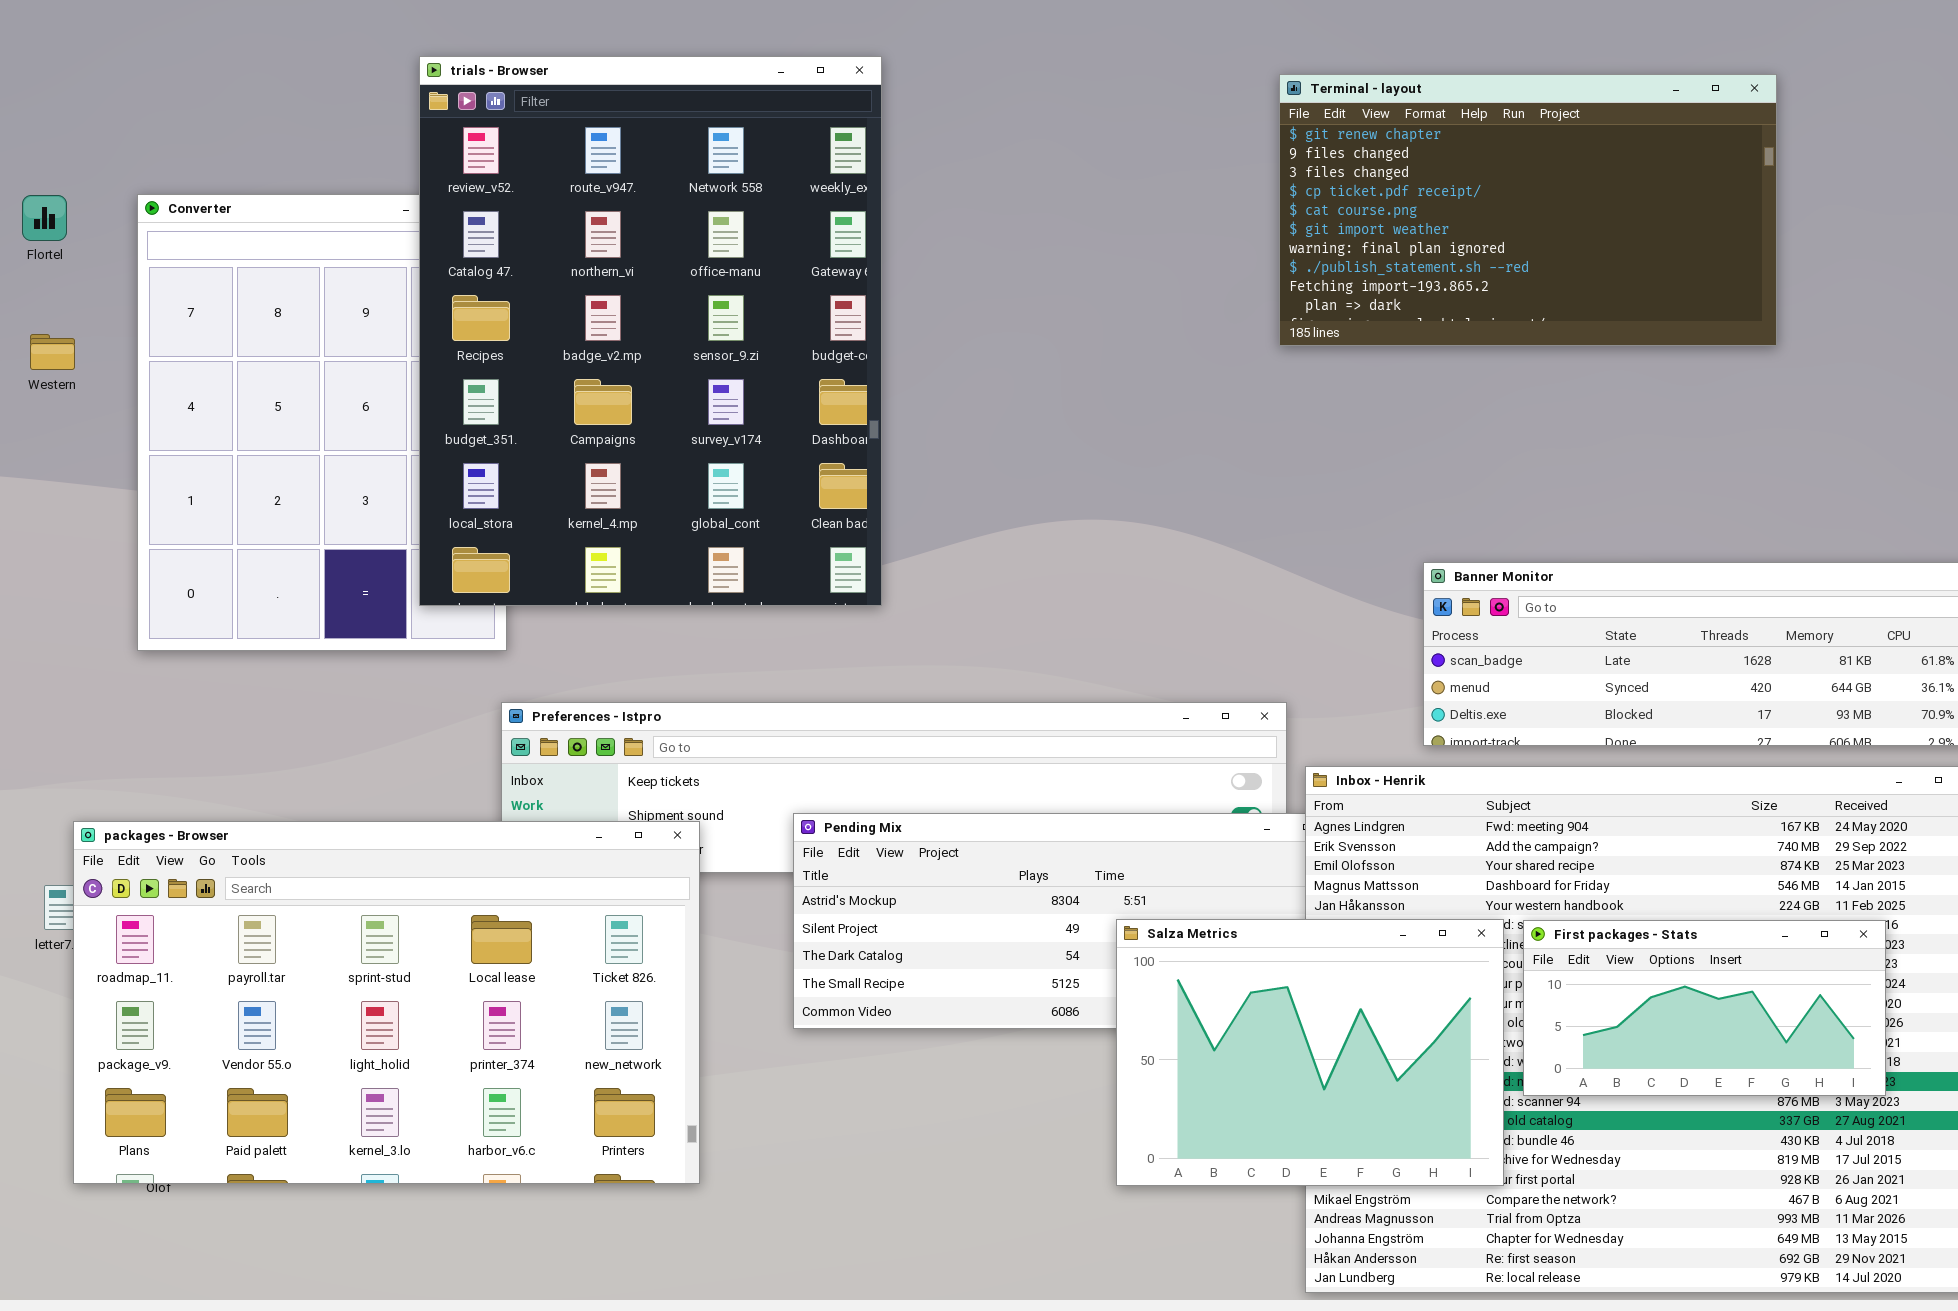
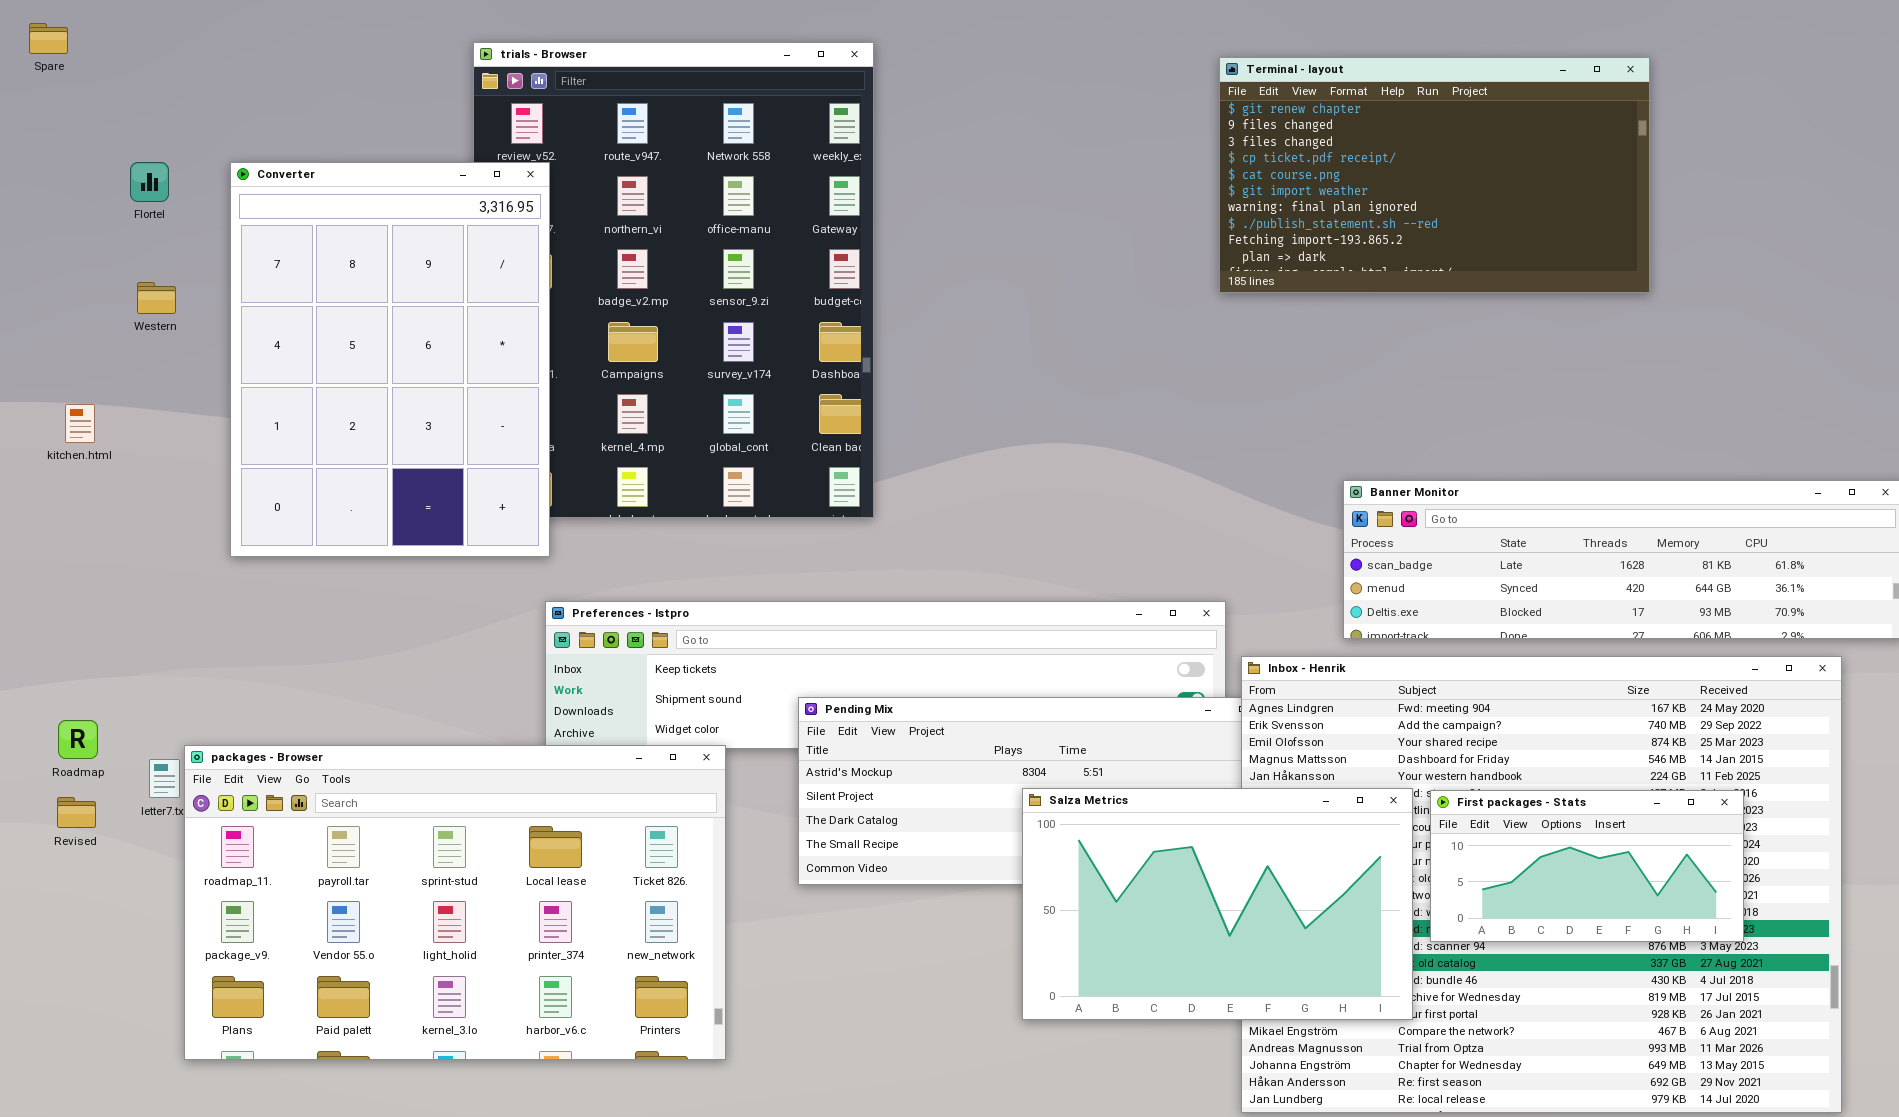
Converter: [137,194,507,651] -> [230,162,550,557], raised
packages - Browser: [73,821,700,1184] -> [184,745,726,1060], moved
Salza Metrics: [1116,919,1504,1186] -> [1022,788,1413,1020], resized

